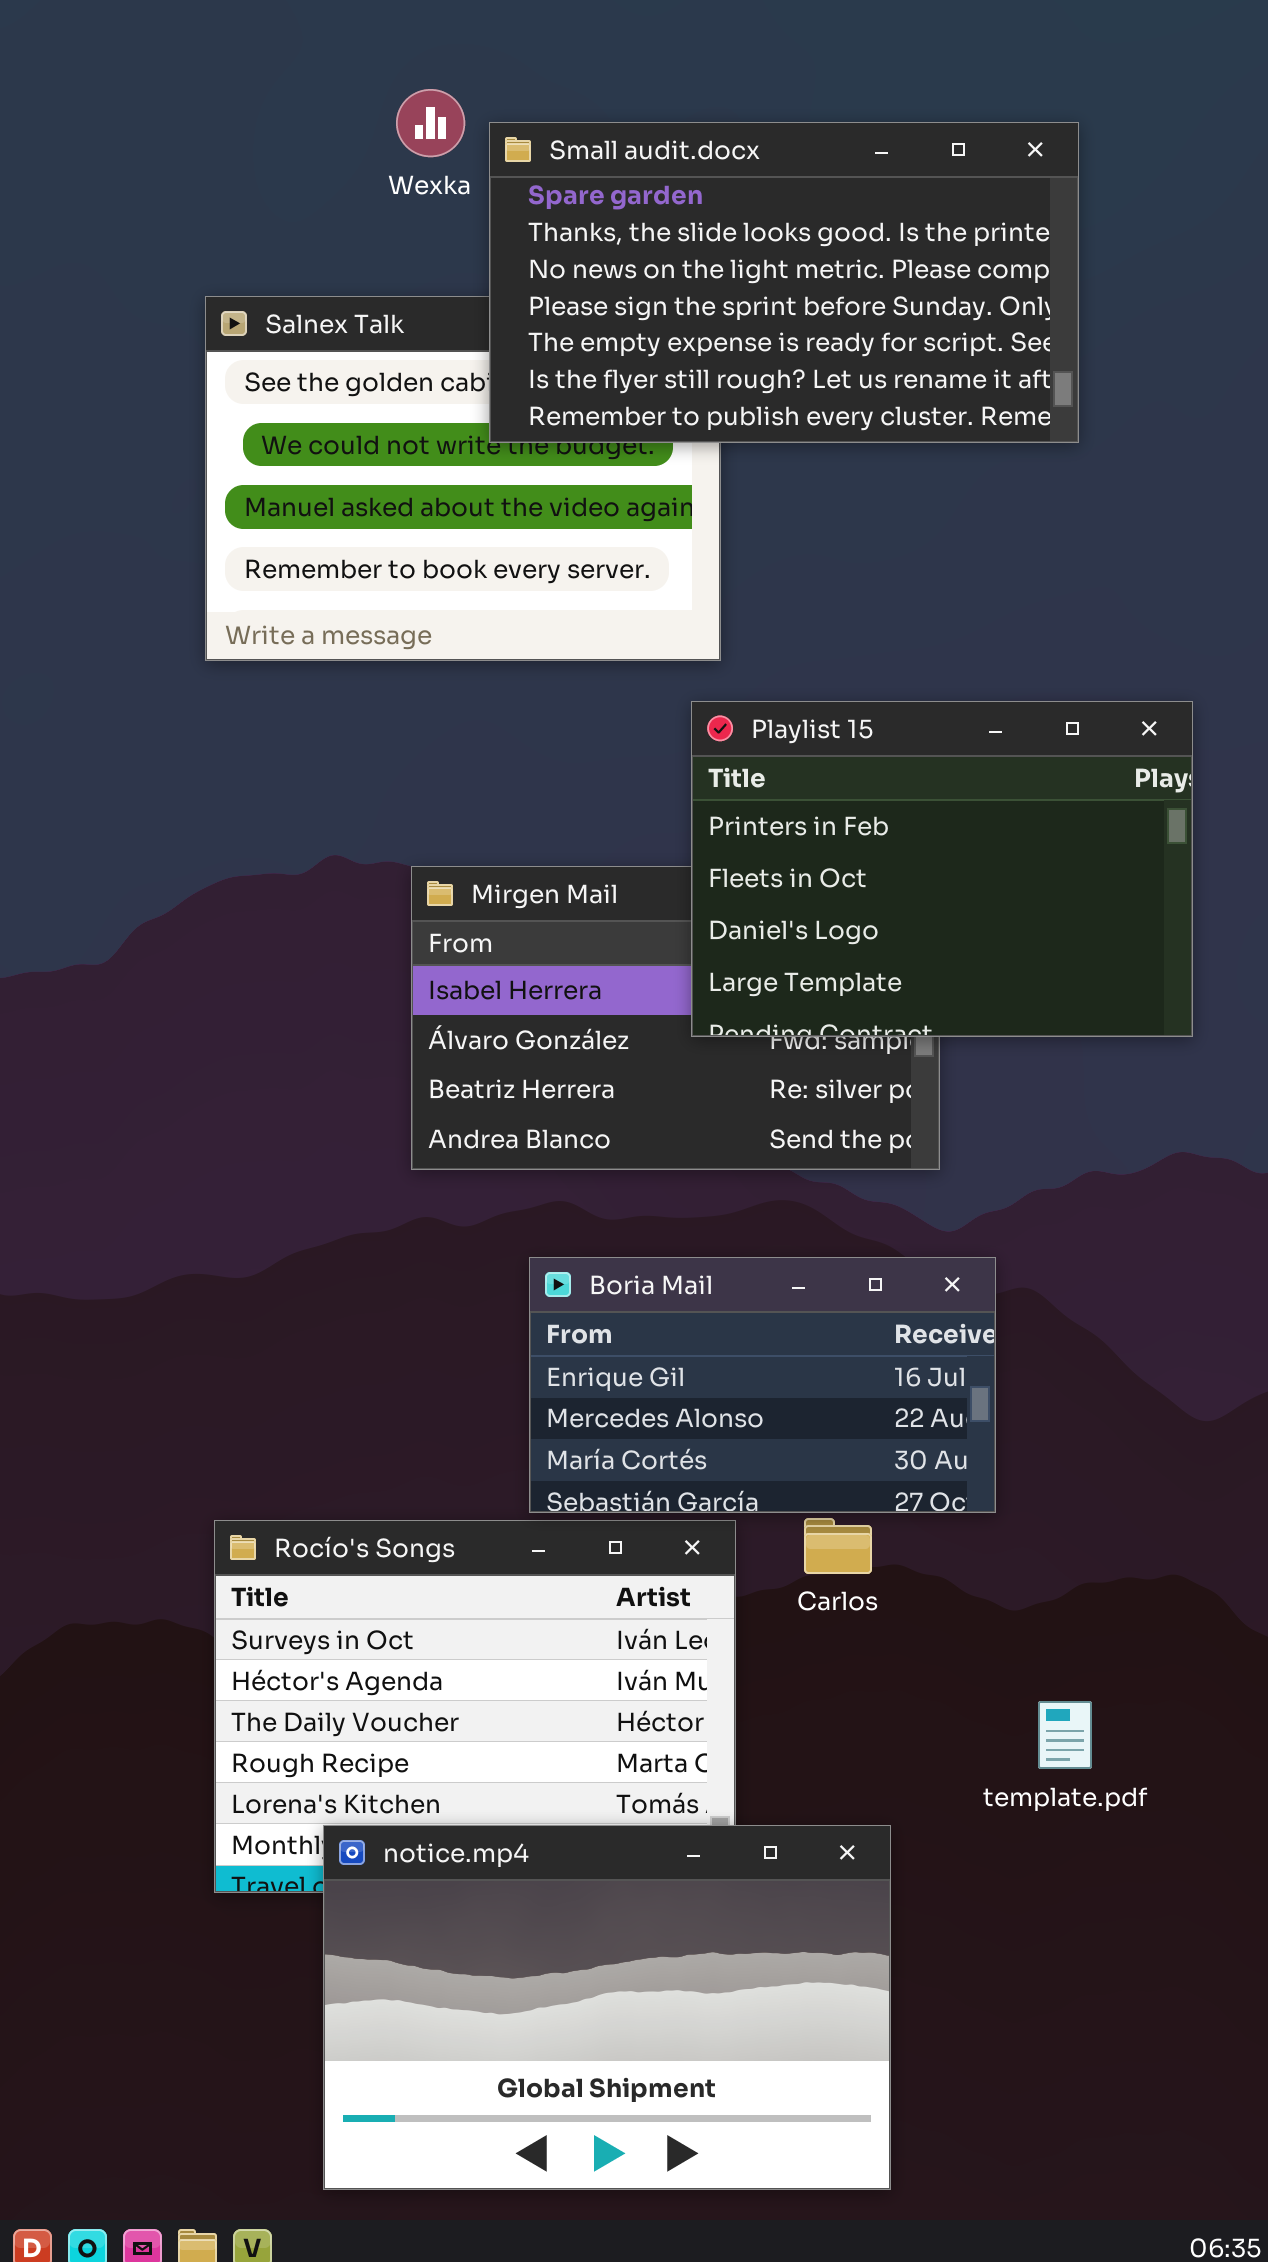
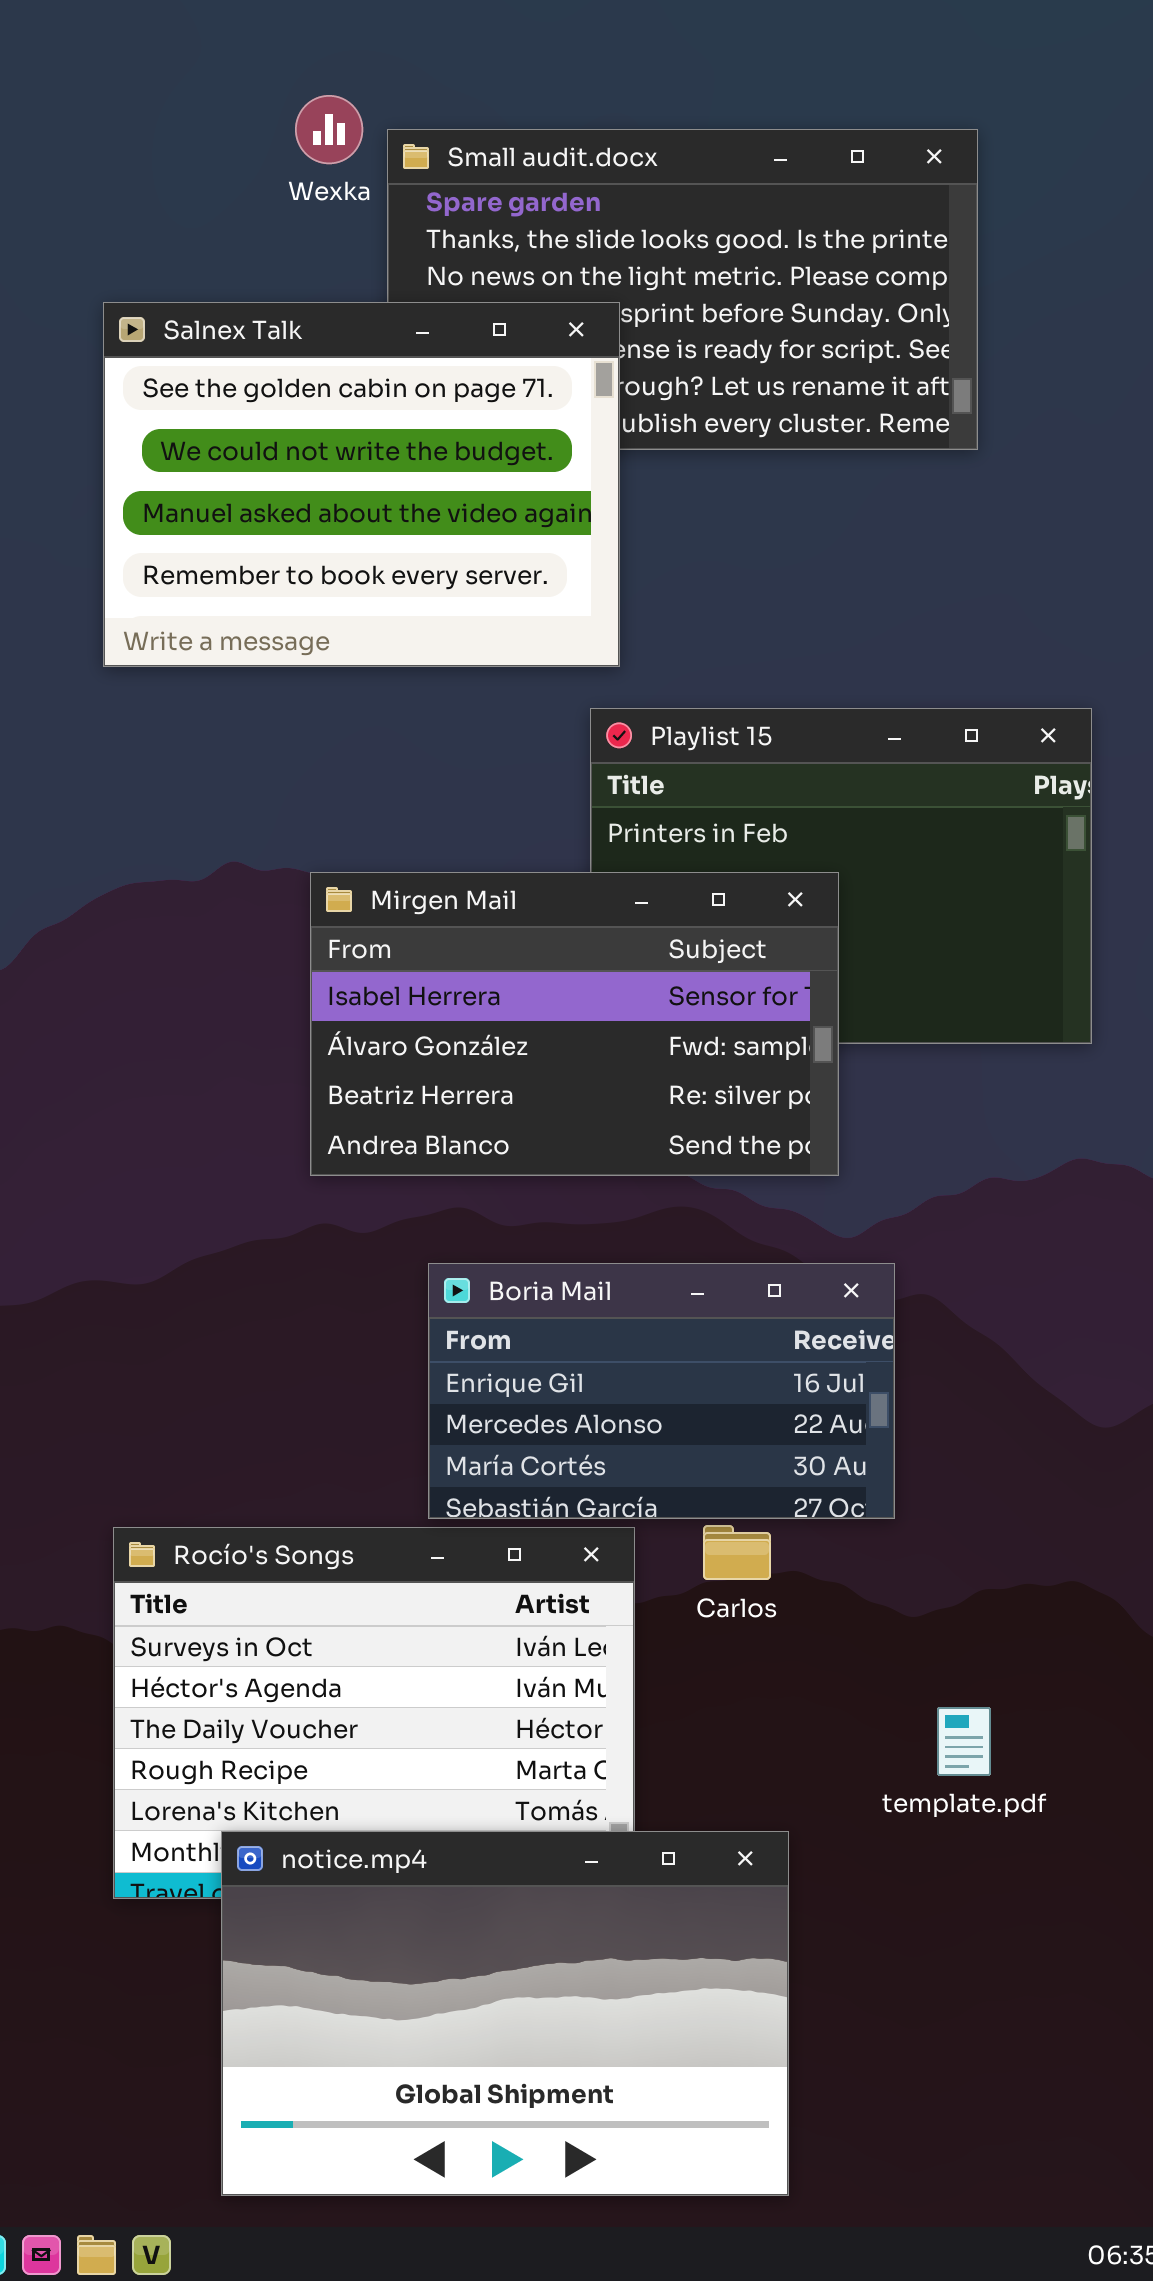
Salnex Talk: [205,296,721,661] -> [103,302,620,667], raised
Mirgen Mail: [411,866,940,1170] -> [310,872,839,1176], raised

